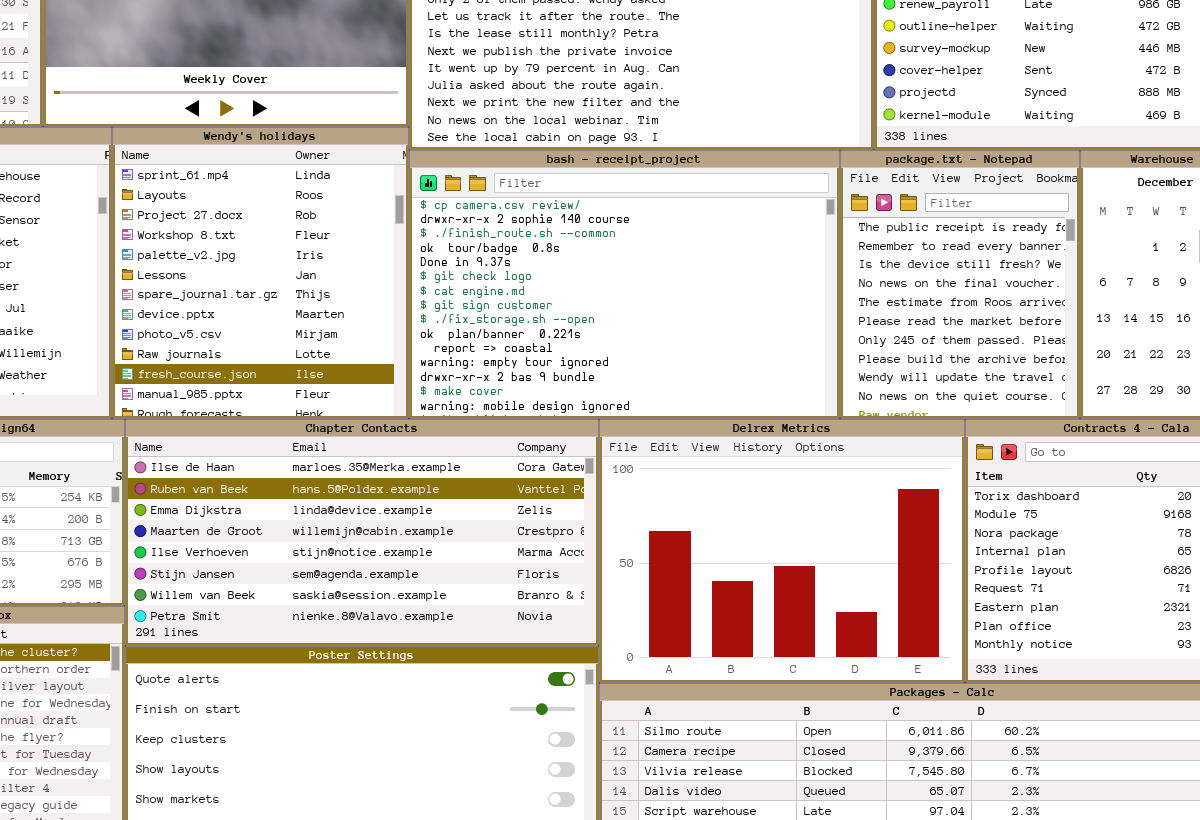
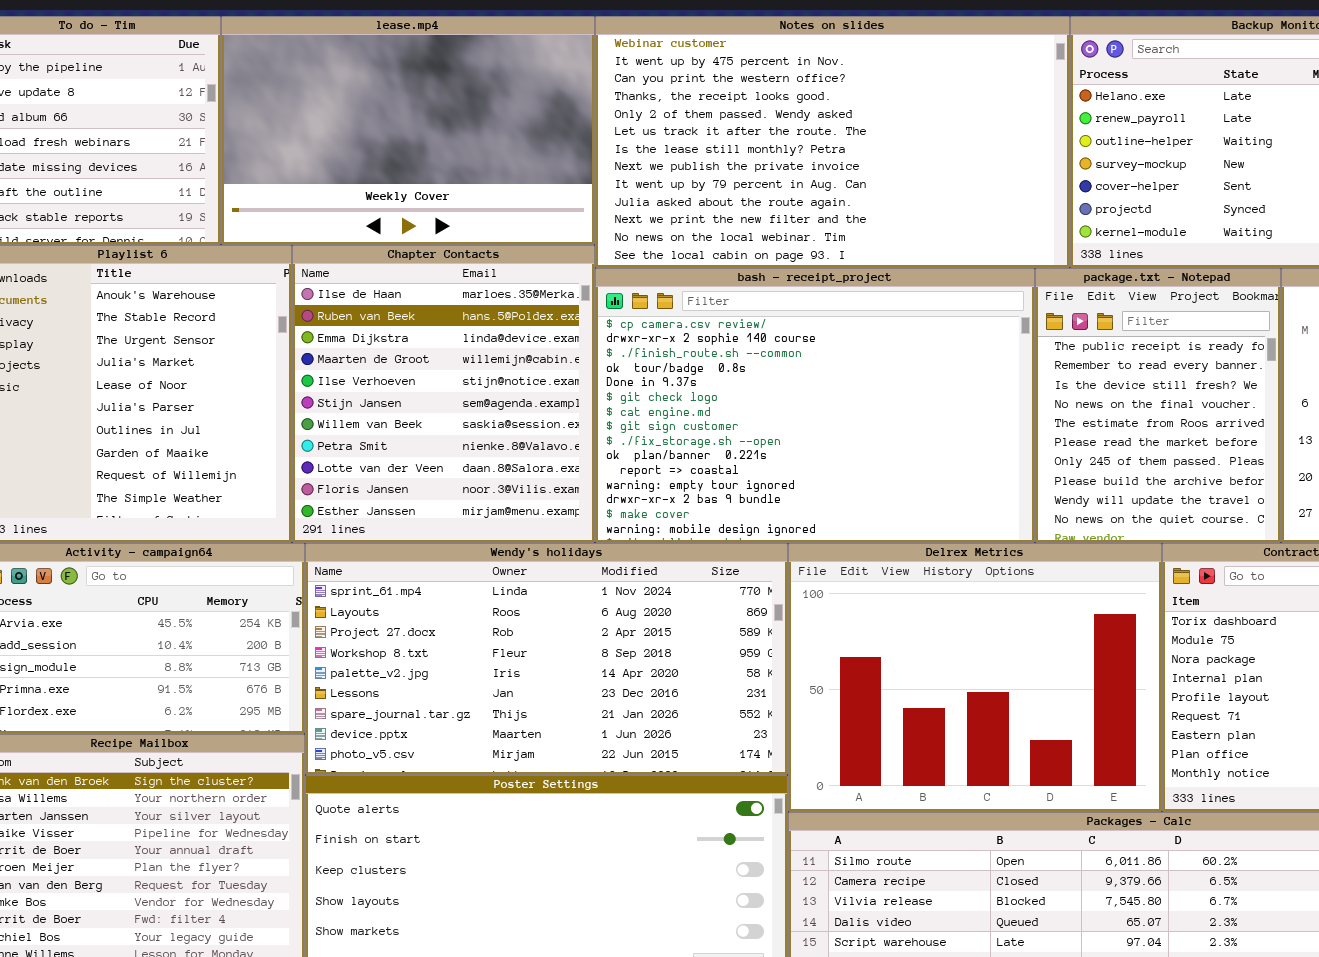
Wendy's holidays: [112,127,409,419] -> [305,543,788,775], moved, resized
Chapter Contacts: [125,419,599,646] -> [292,245,595,543], moved, resized

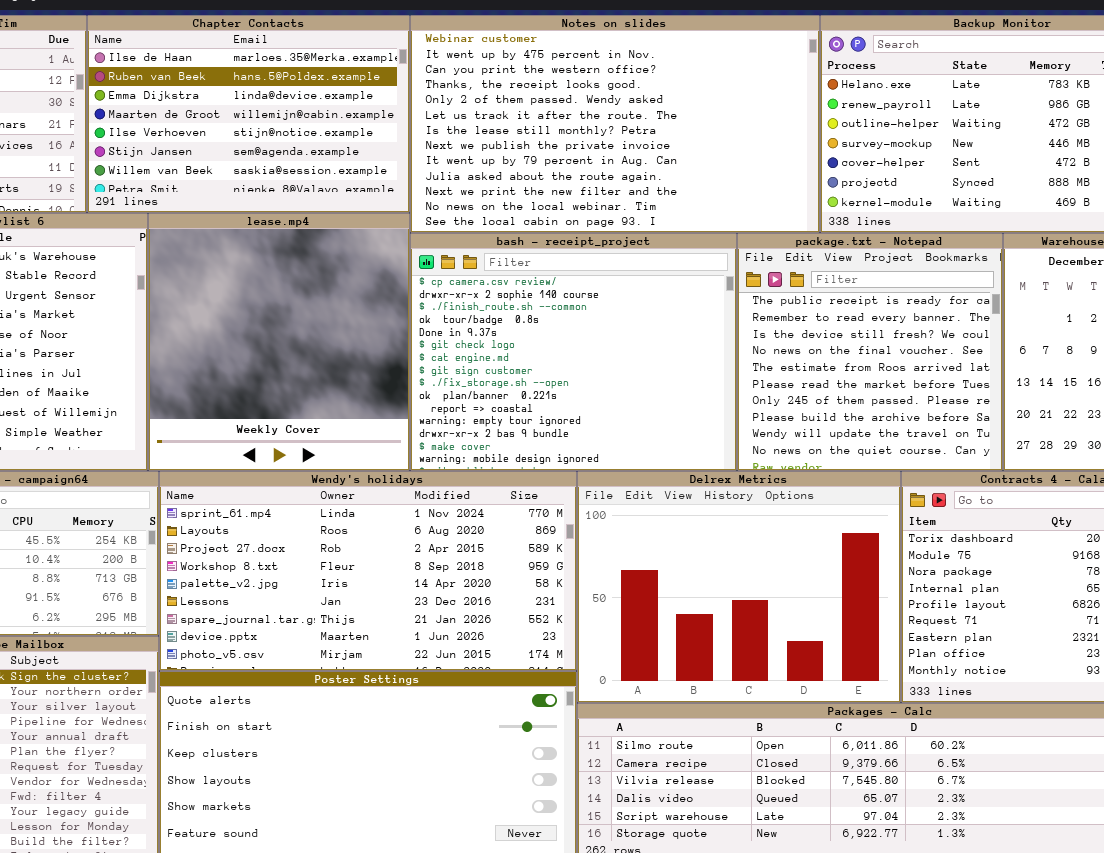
lease.mp4: [221,16,595,245] -> [148,213,410,471], moved, resized
Chapter Contacts: [292,245,595,543] -> [87,15,410,213], moved, resized
bash - receipt_project: [595,268,1035,543] -> [410,233,737,471], resized
package.txt - Notepad: [1035,268,1281,543] -> [737,233,1003,471], resized

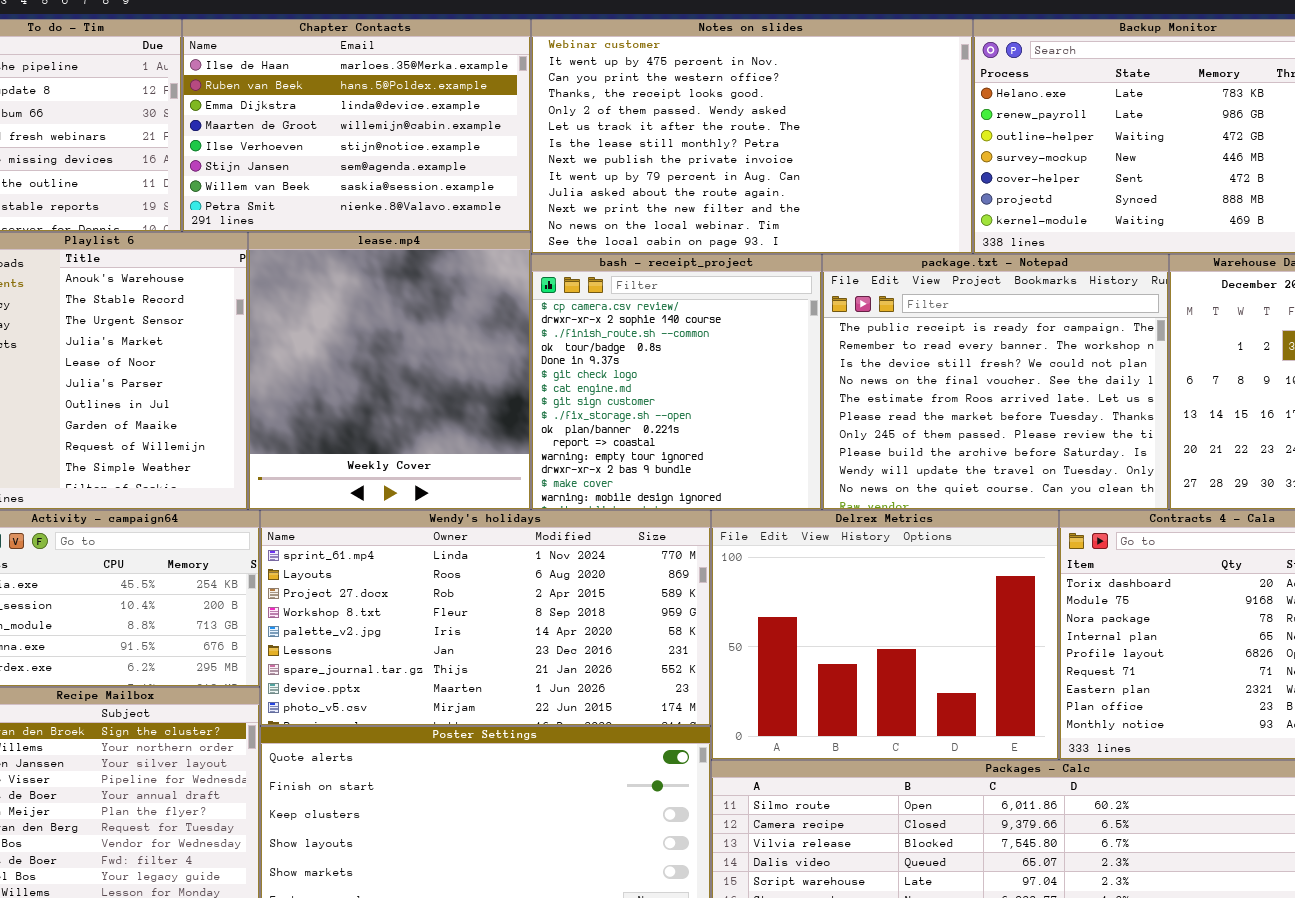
bash - receipt_project: [410,233,737,471] -> [531,254,822,510], resized
package.txt - Notepad: [737,233,1003,471] -> [822,254,1169,510], resized

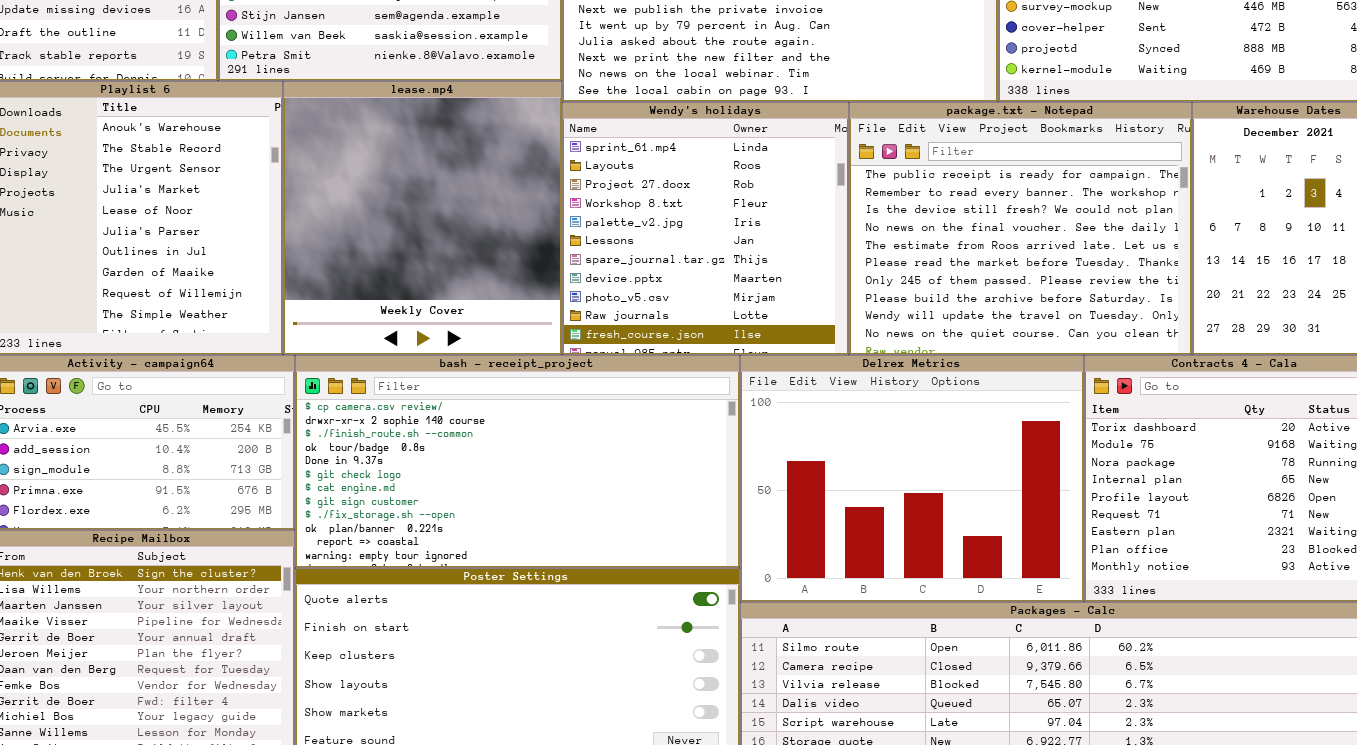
bash - receipt_project: [531,254,822,510] -> [295,355,740,568], moved, resized
Wendy's holidays: [260,510,711,726] -> [562,102,849,355], moved, resized

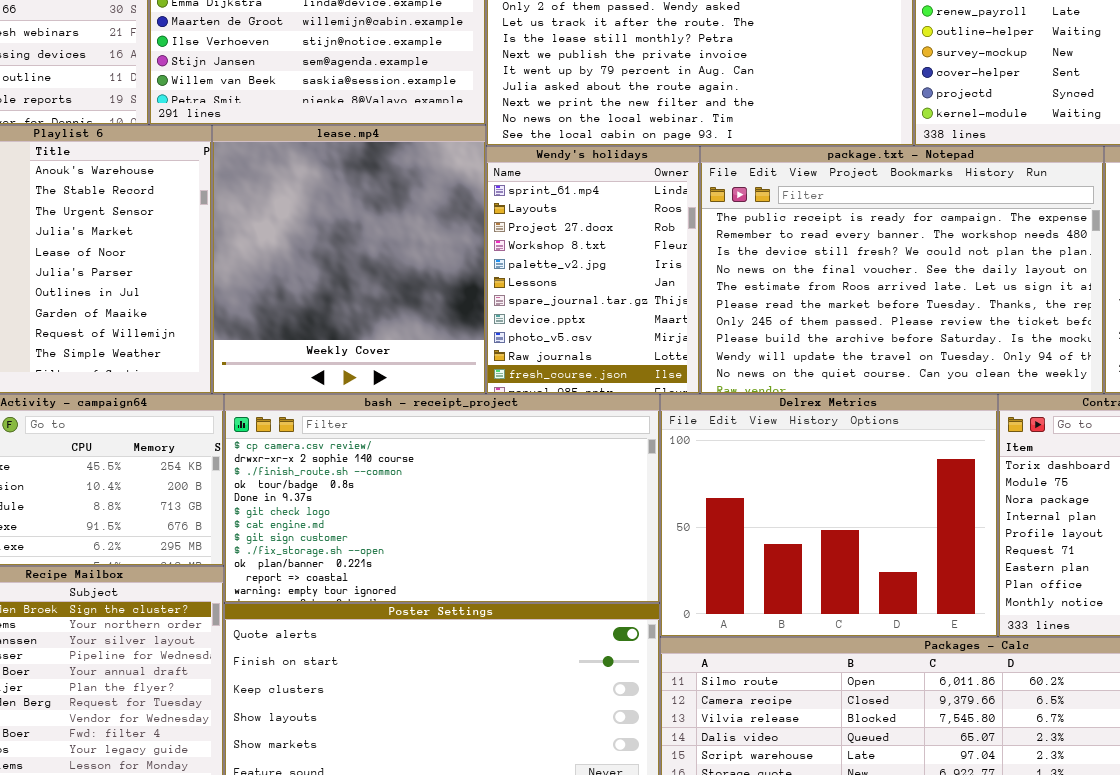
Wendy's holidays: [562,102,849,355] -> [486,146,700,394], resized
package.txt - Notepad: [849,102,1192,355] -> [700,146,1104,394], resized

